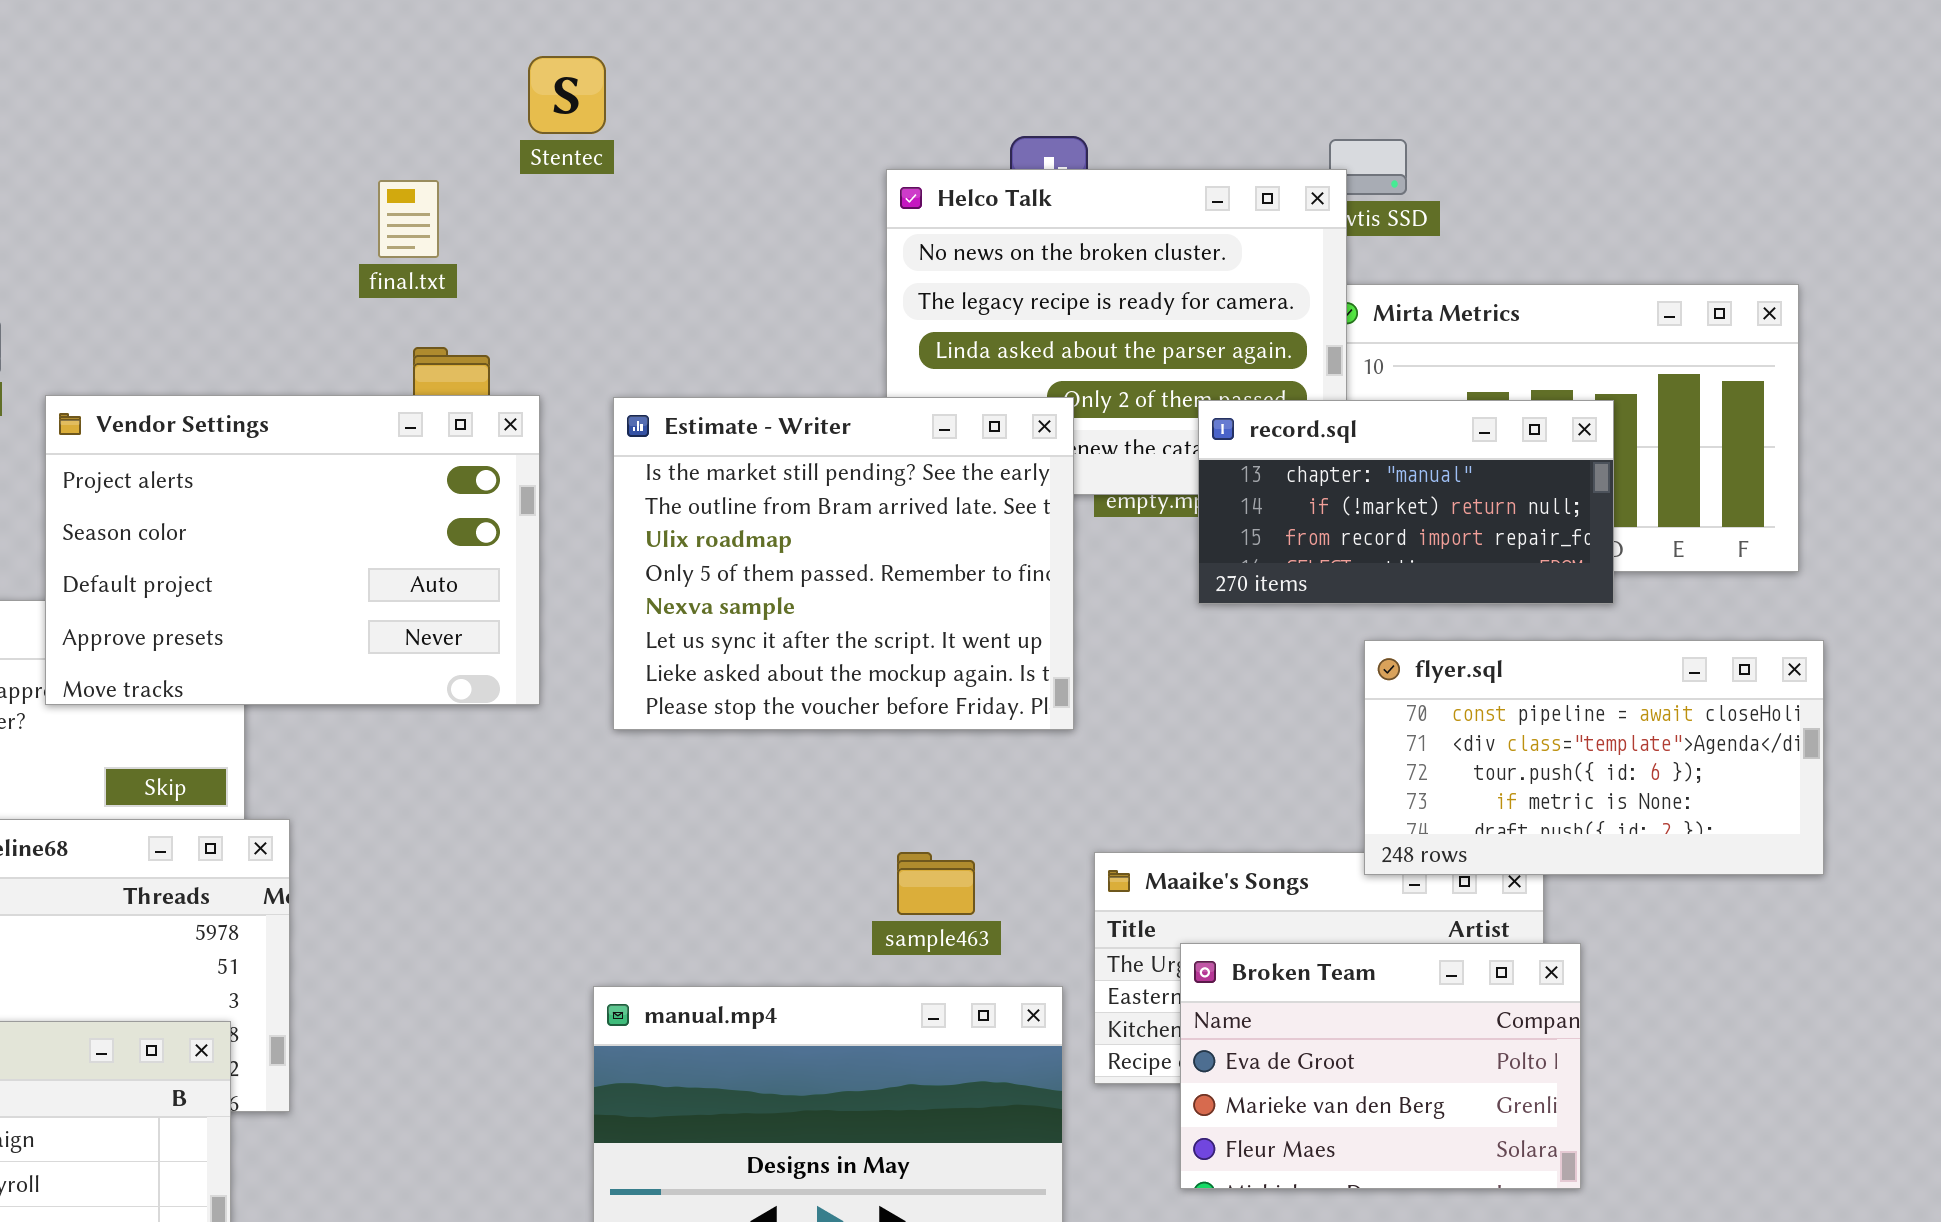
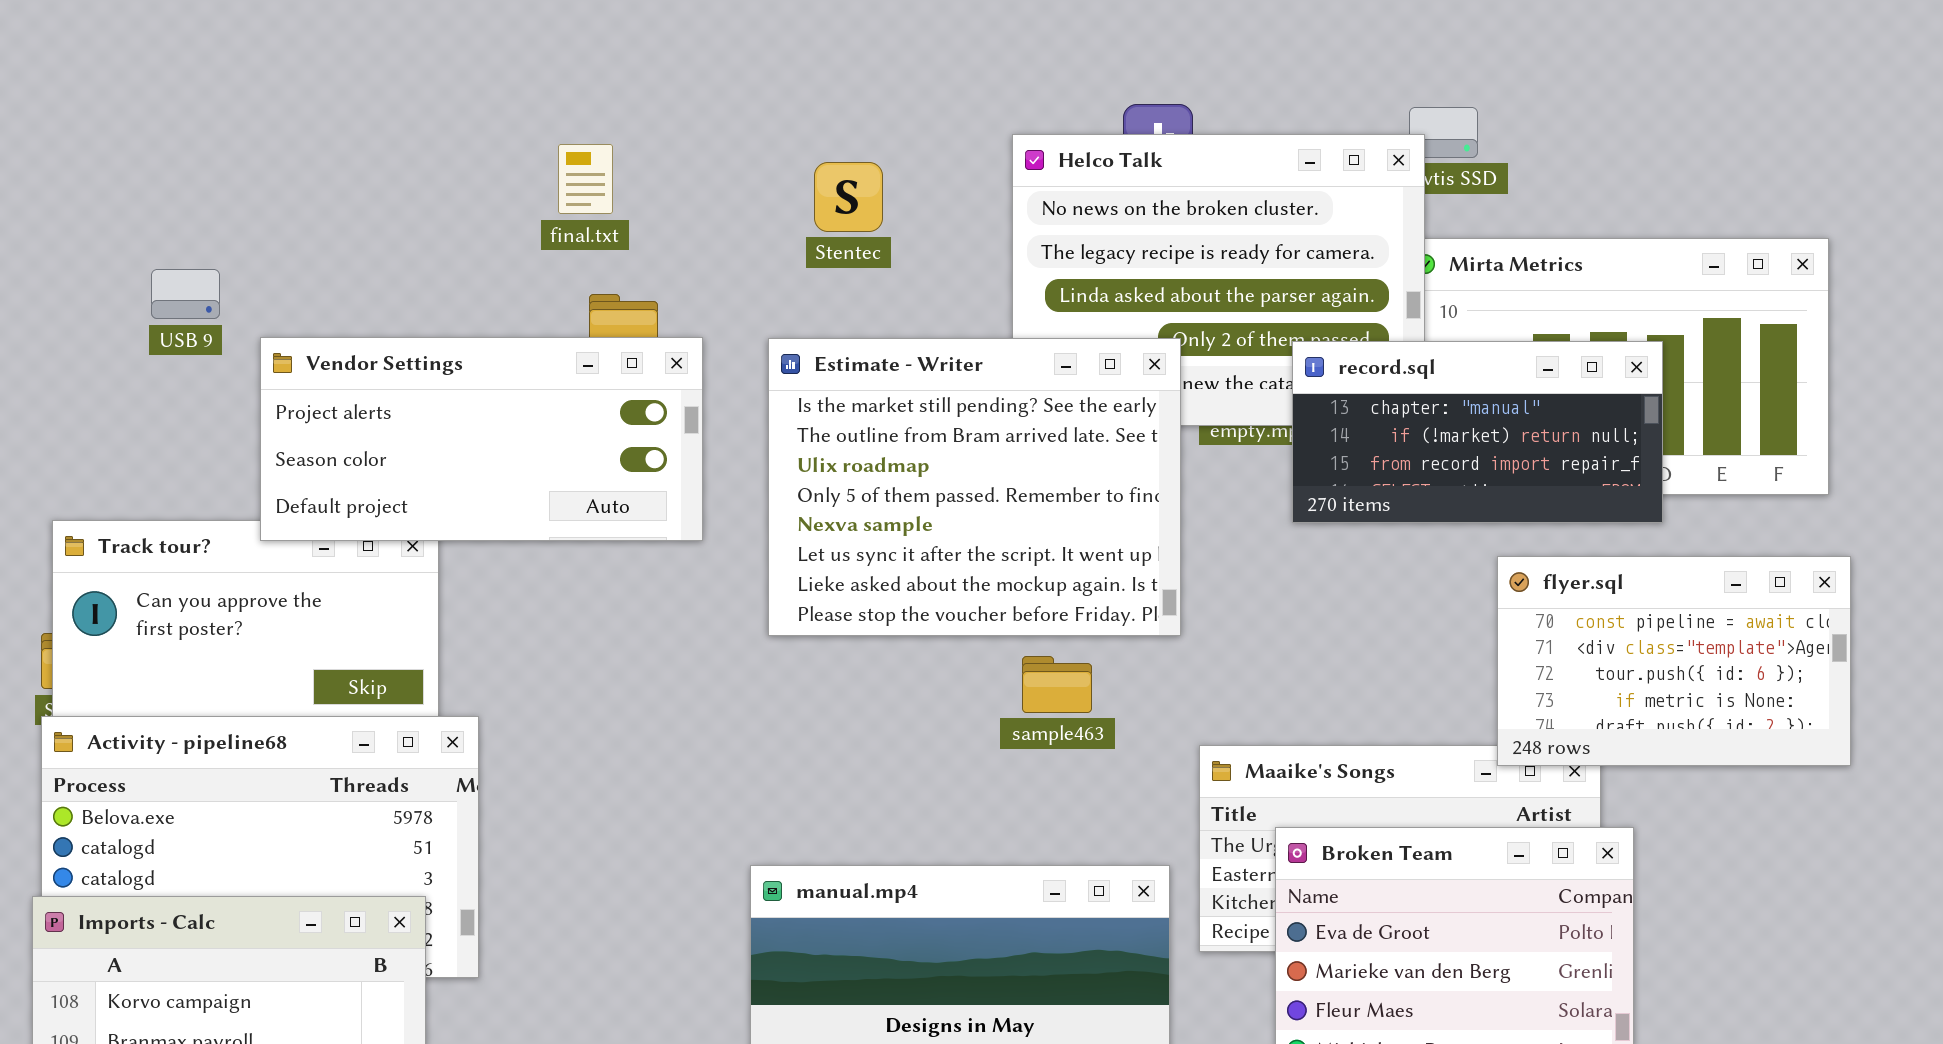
Stentec: [528,56,606,134] -> [814,162,883,232], moved
Vendor Settings: [45,395,540,705] -> [260,337,703,541], resized
flyer.sql: [1364,640,1824,875] -> [1497,556,1851,766], resized
sample463: [897,852,975,915] -> [1022,656,1092,713], moved

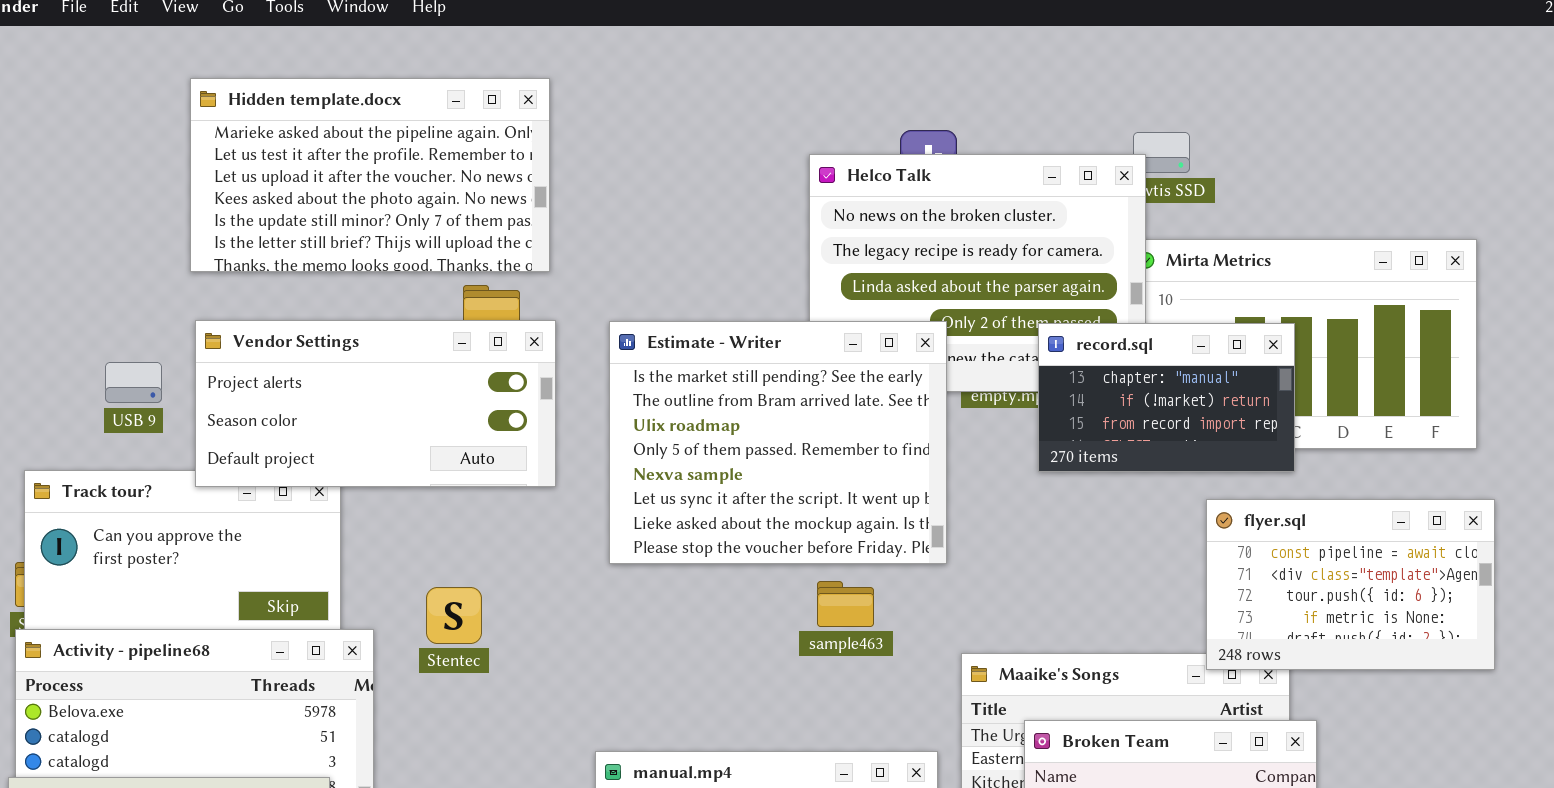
Hidden template.docx: none -> [190,78,550,272], opened
Stentec: [814,162,883,232] -> [426,587,482,644], moved
USB 9: [151,269,220,319] -> [105,362,162,403], moved
record.sql: [1292,341,1663,523] -> [1038,323,1295,472], resized

